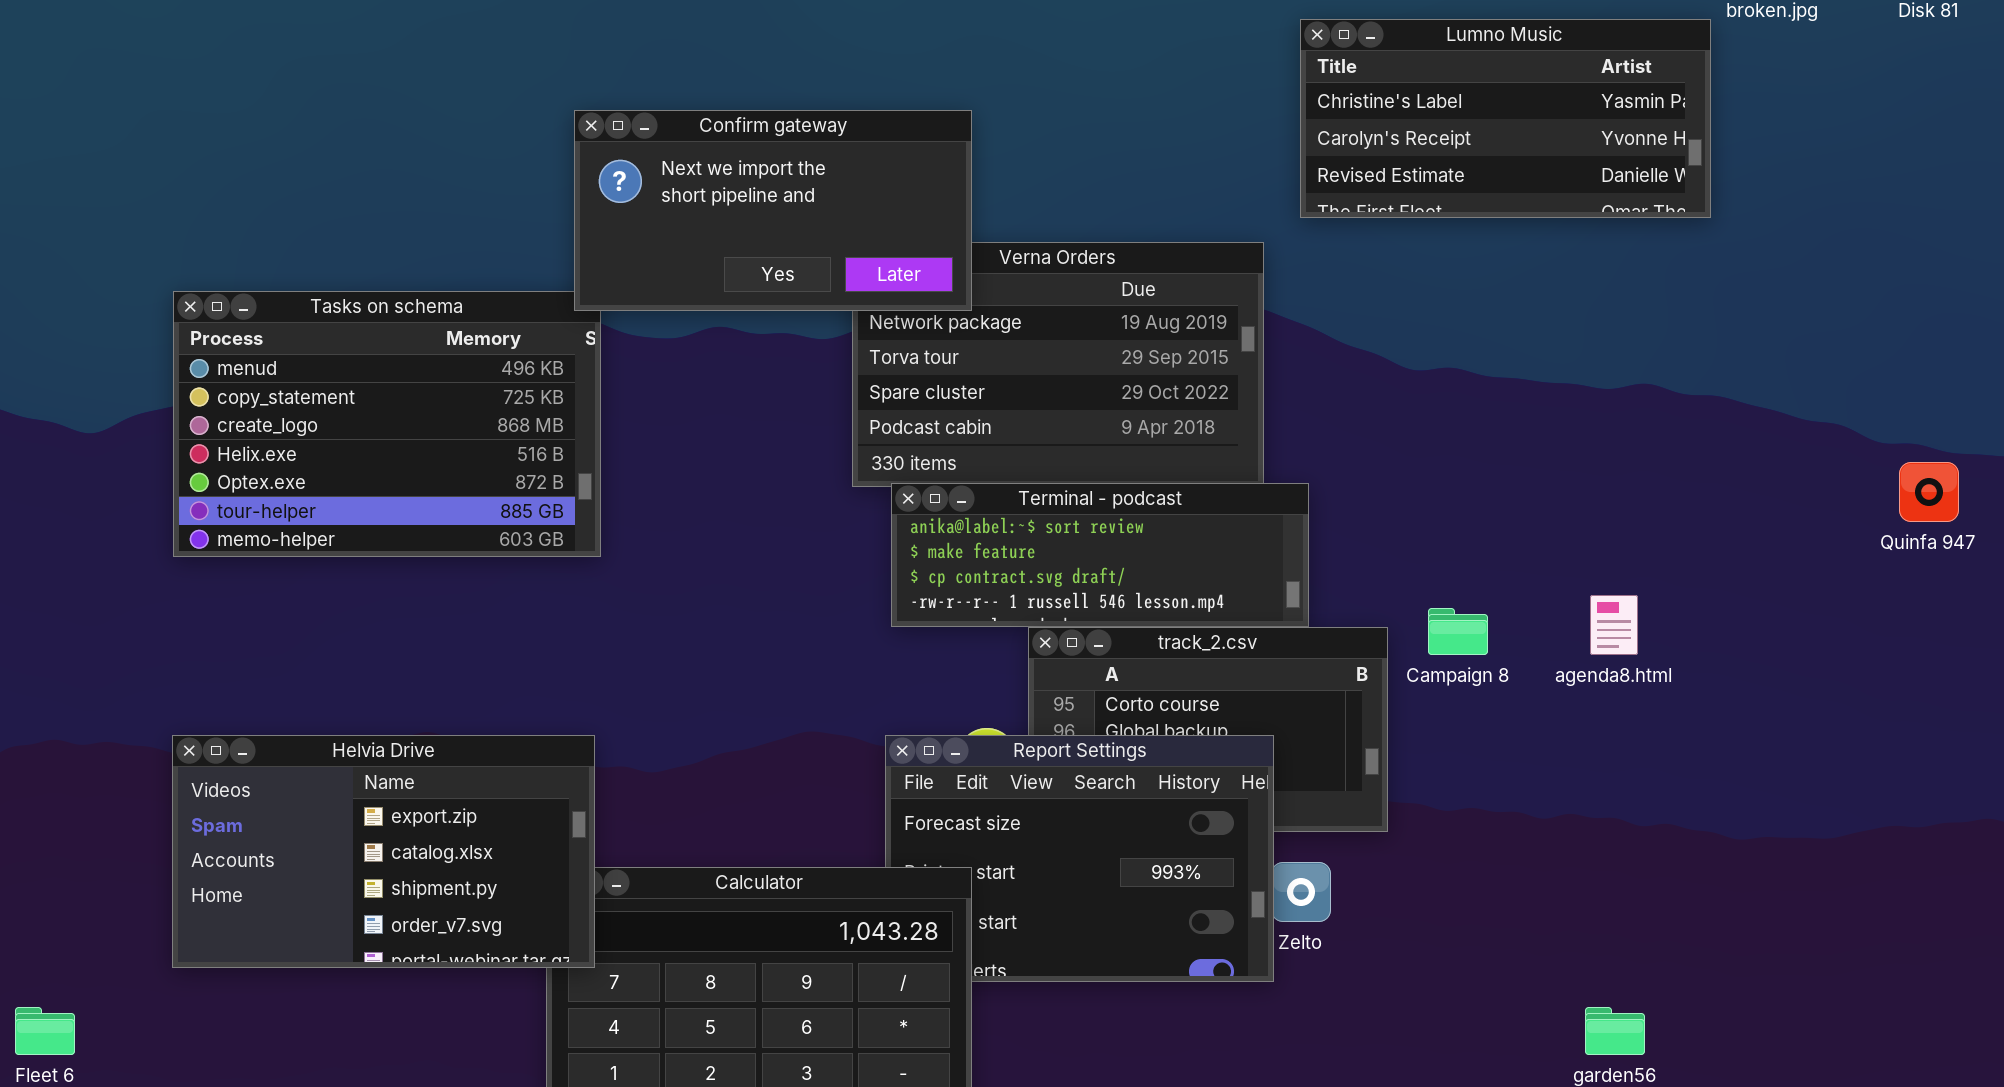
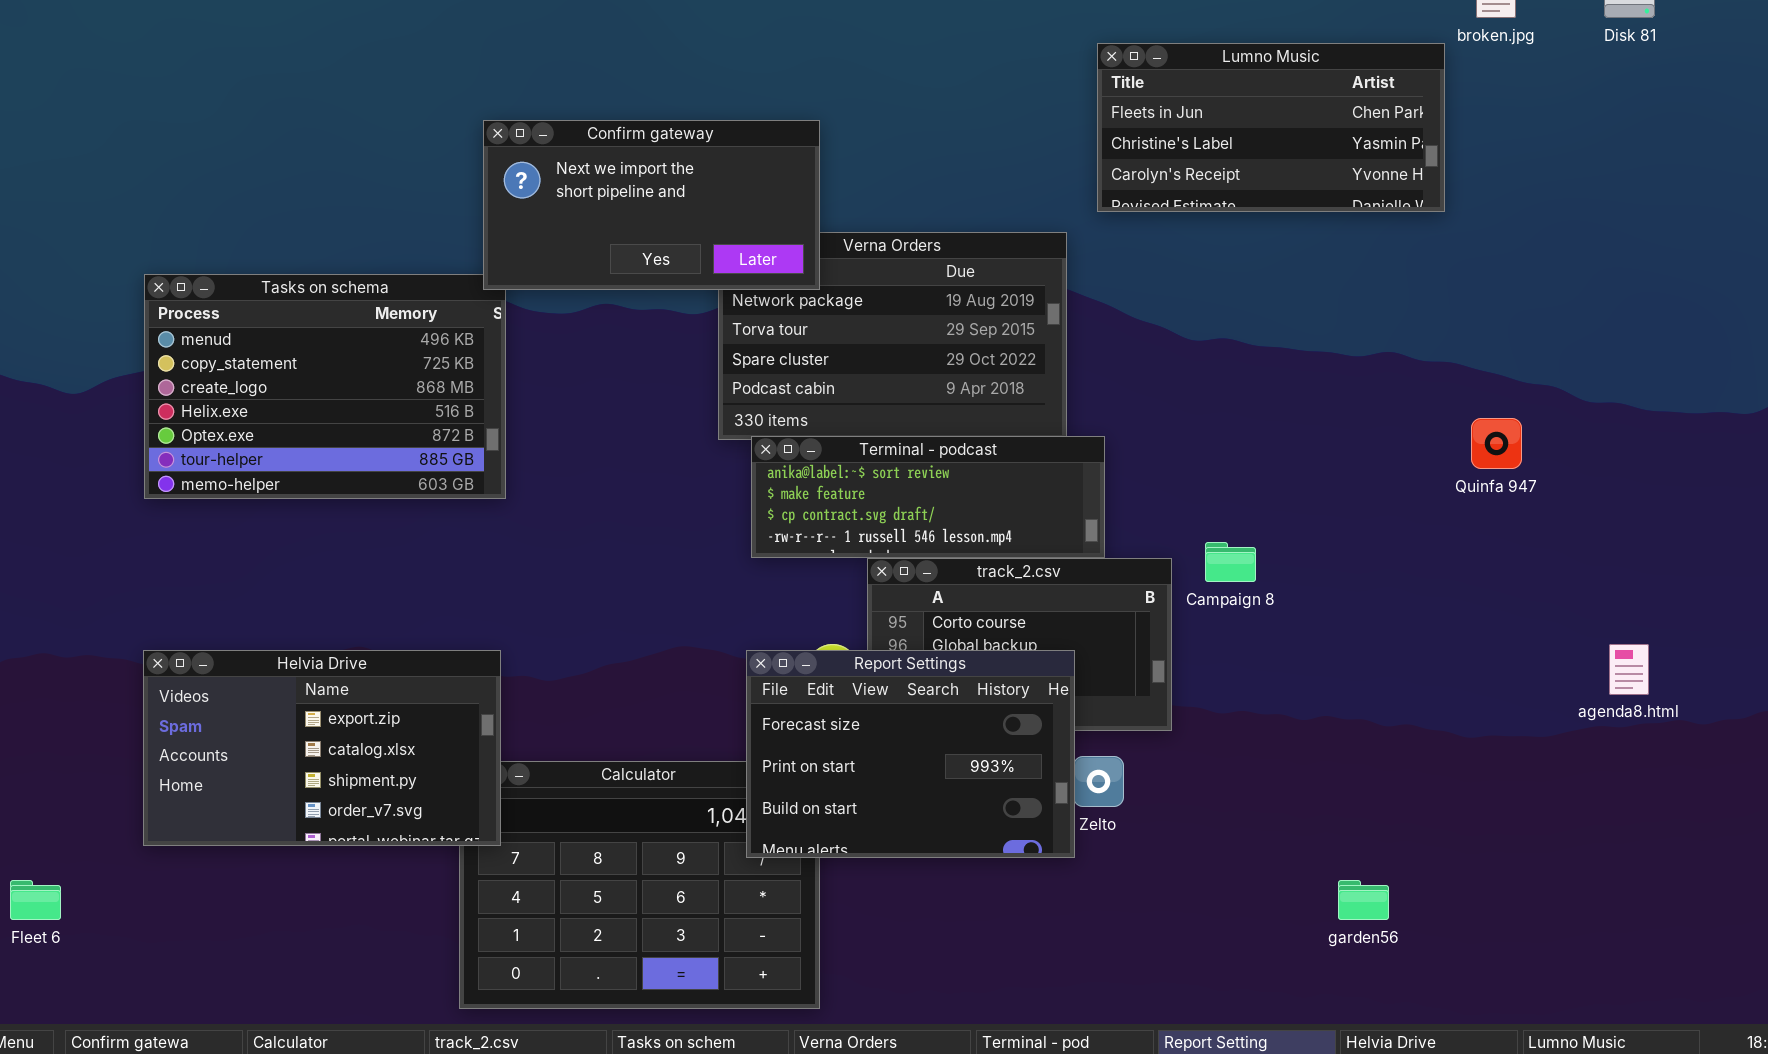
Lumno Music: [1300,19,1711,218] -> [1097,43,1445,212], scrolled up 1 row
Quinfa 947: [1899,462,1959,522] -> [1471,418,1522,469], moved
agenda8.html: [1590,595,1638,655] -> [1609,644,1649,695], moved
Report Settings: [885,735,1274,982] -> [746,650,1075,858], raised

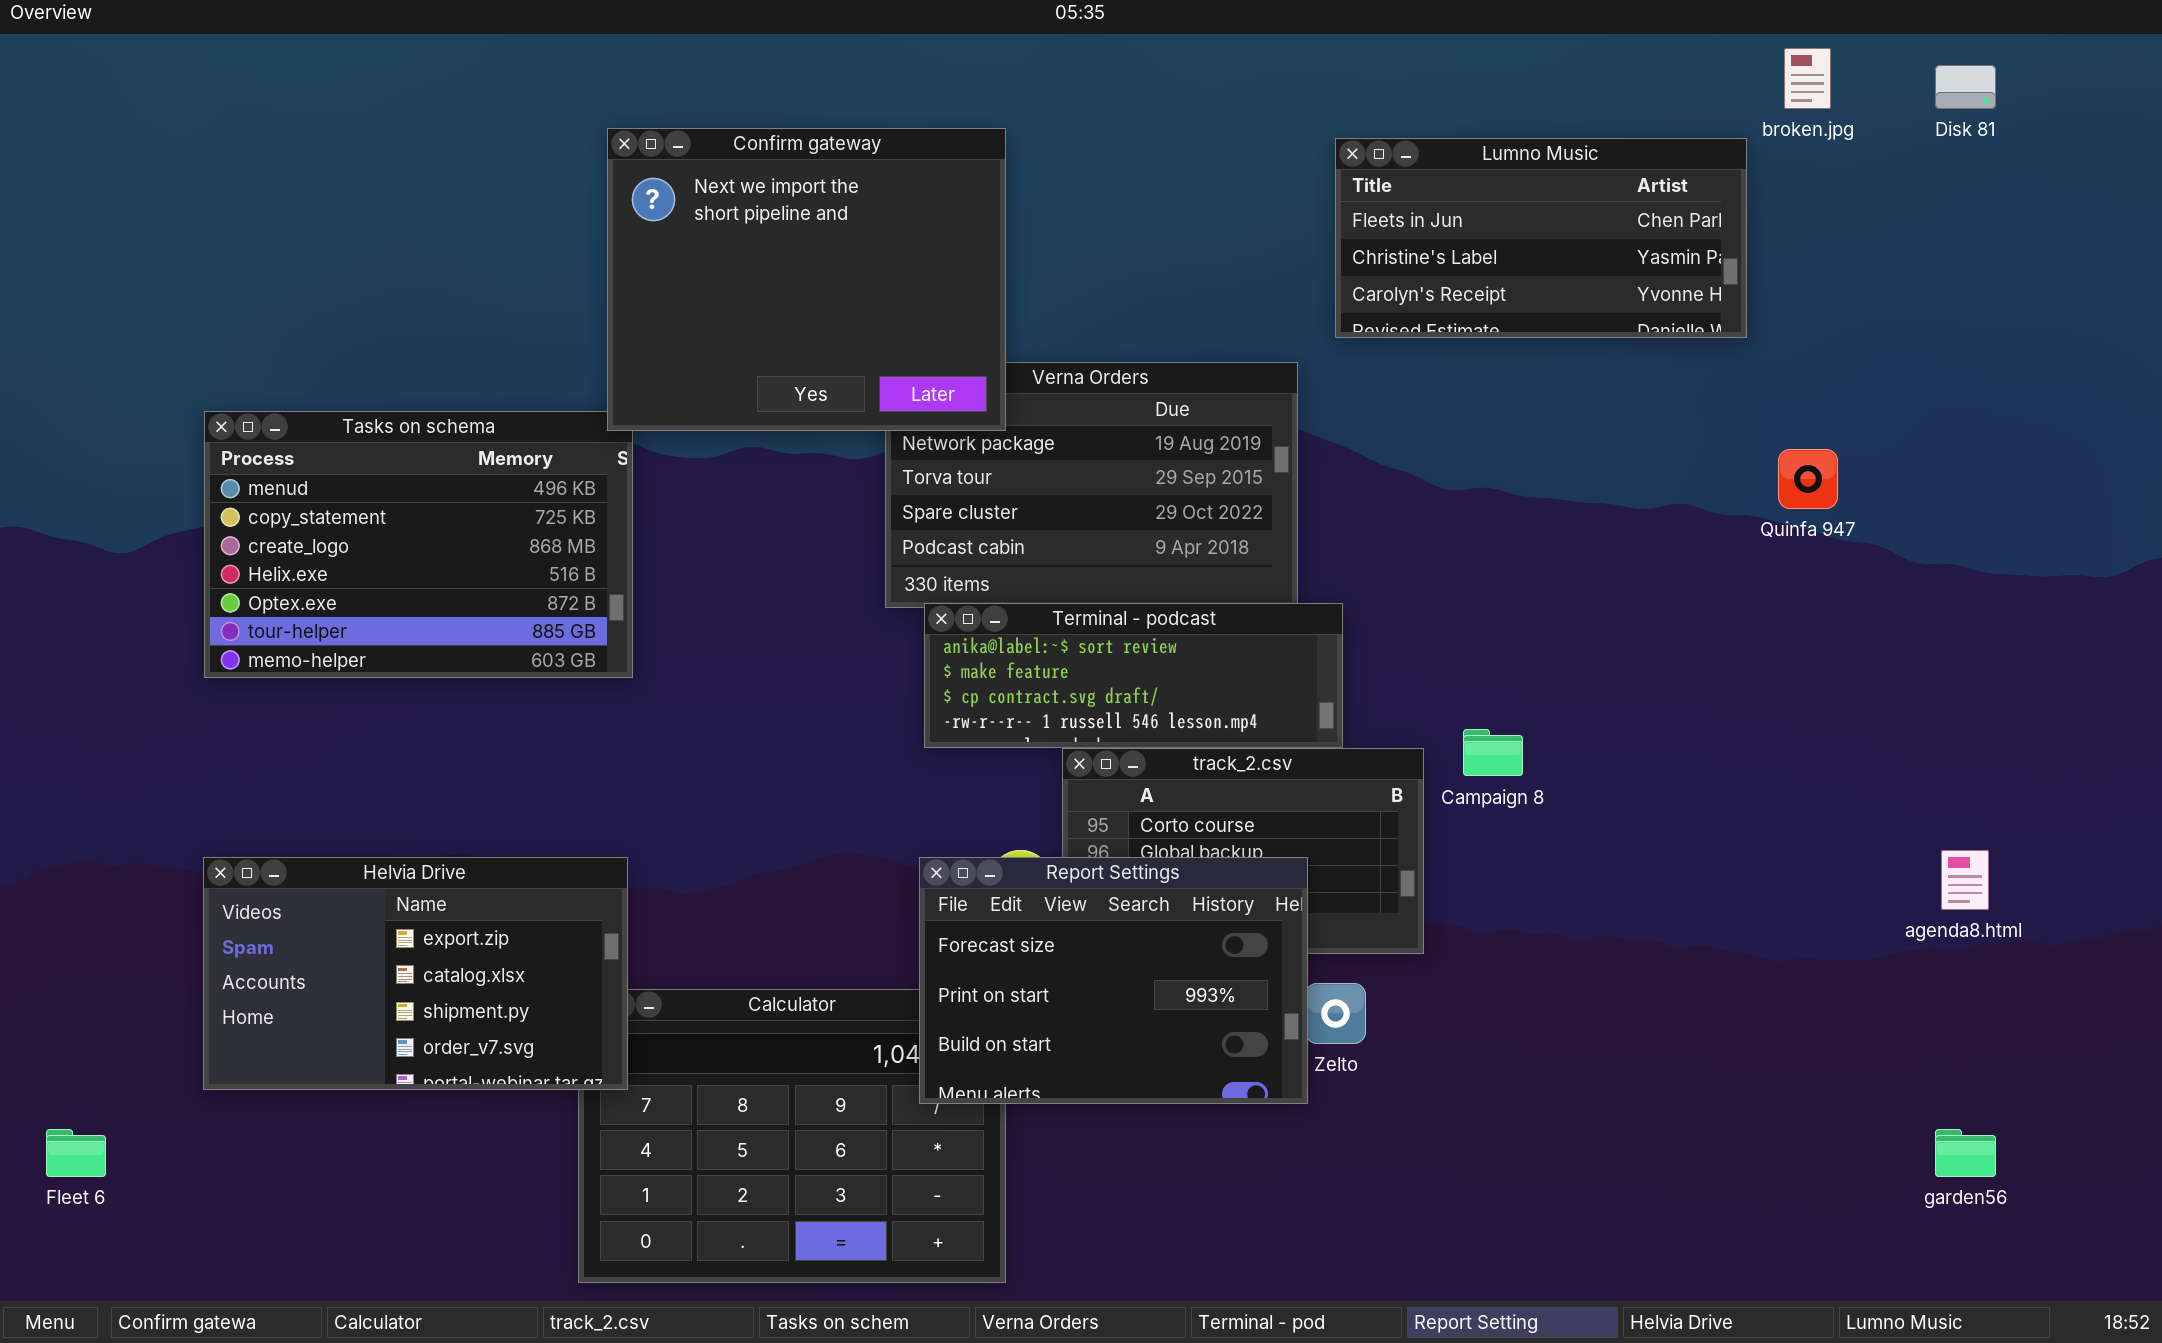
Confirm gateway: [483,120,820,290] -> [607,128,1006,431], resized
Quinfa 947: [1471,418,1522,469] -> [1778,449,1838,509], moved
garden56: [1338,880,1389,920] -> [1935,1129,1996,1177], moved

